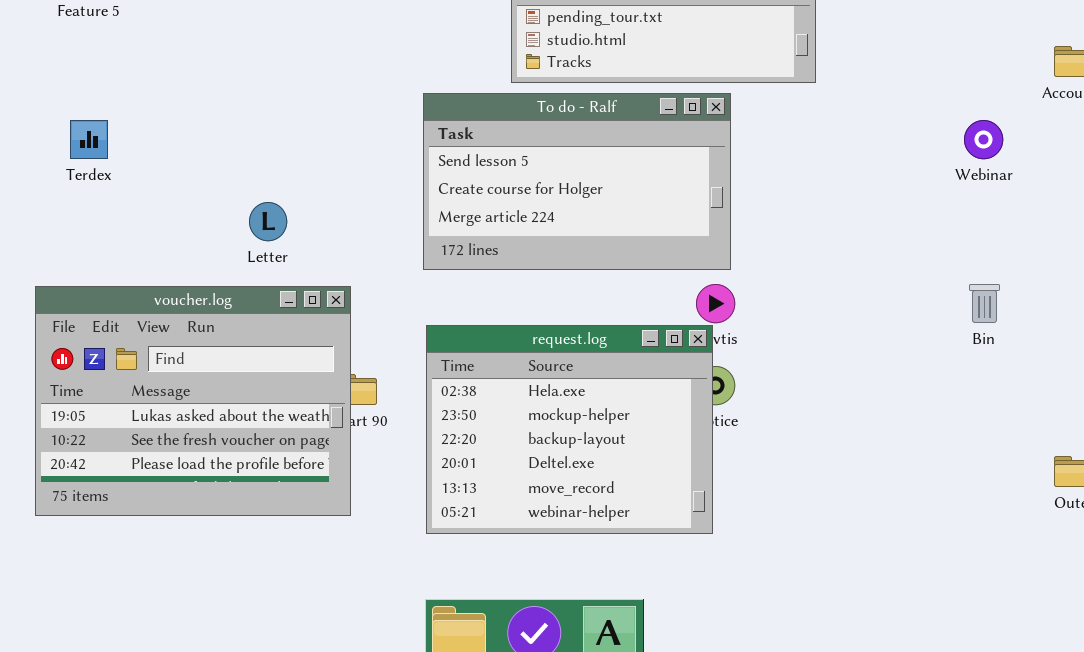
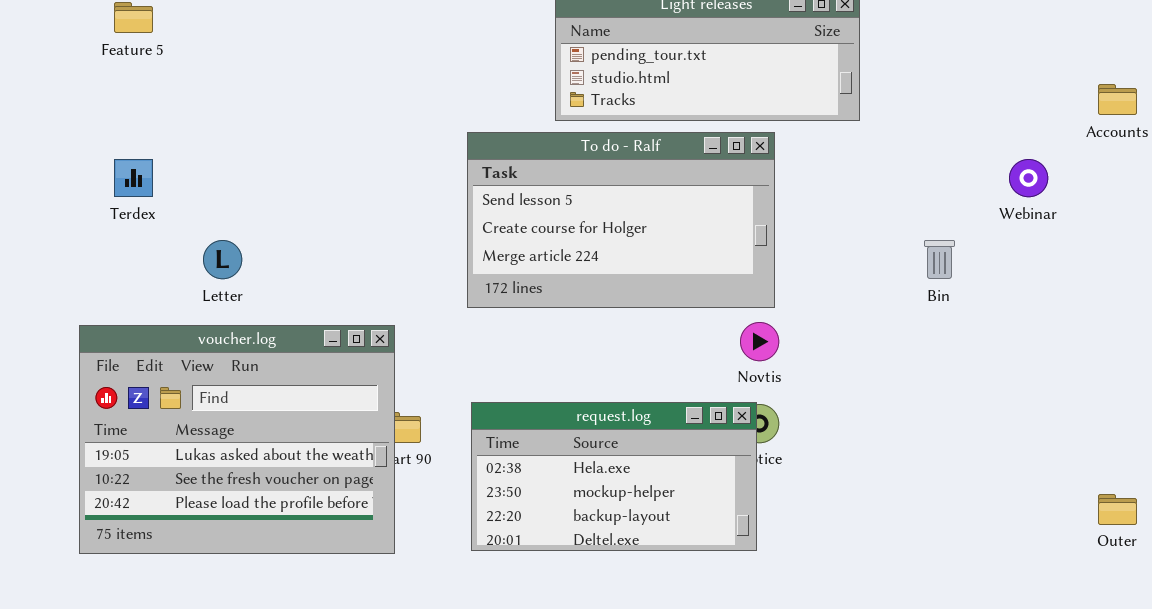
Letter: [249,202,287,241] -> [203,240,242,279], moved
Bin: [969,284,1000,323] -> [924,240,955,279], moved
request.log: [426,325,713,534] -> [471,402,757,551], moved, resized

